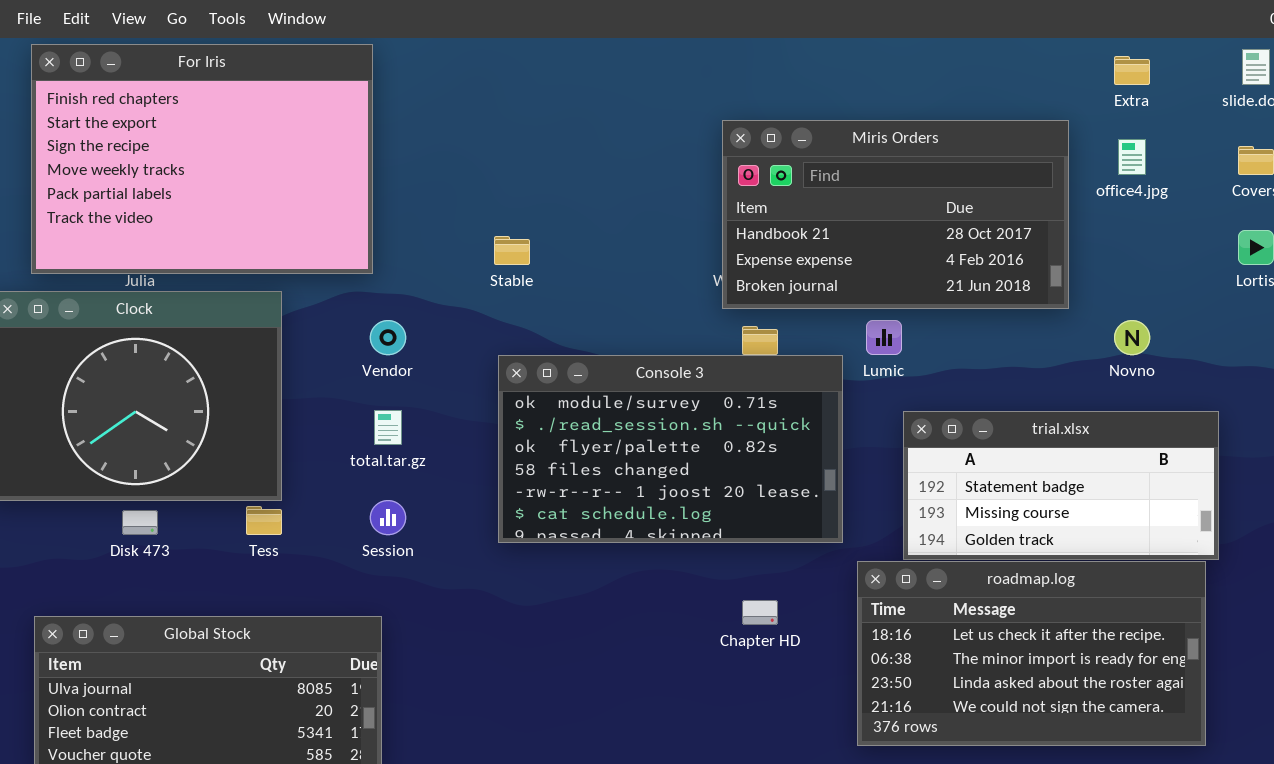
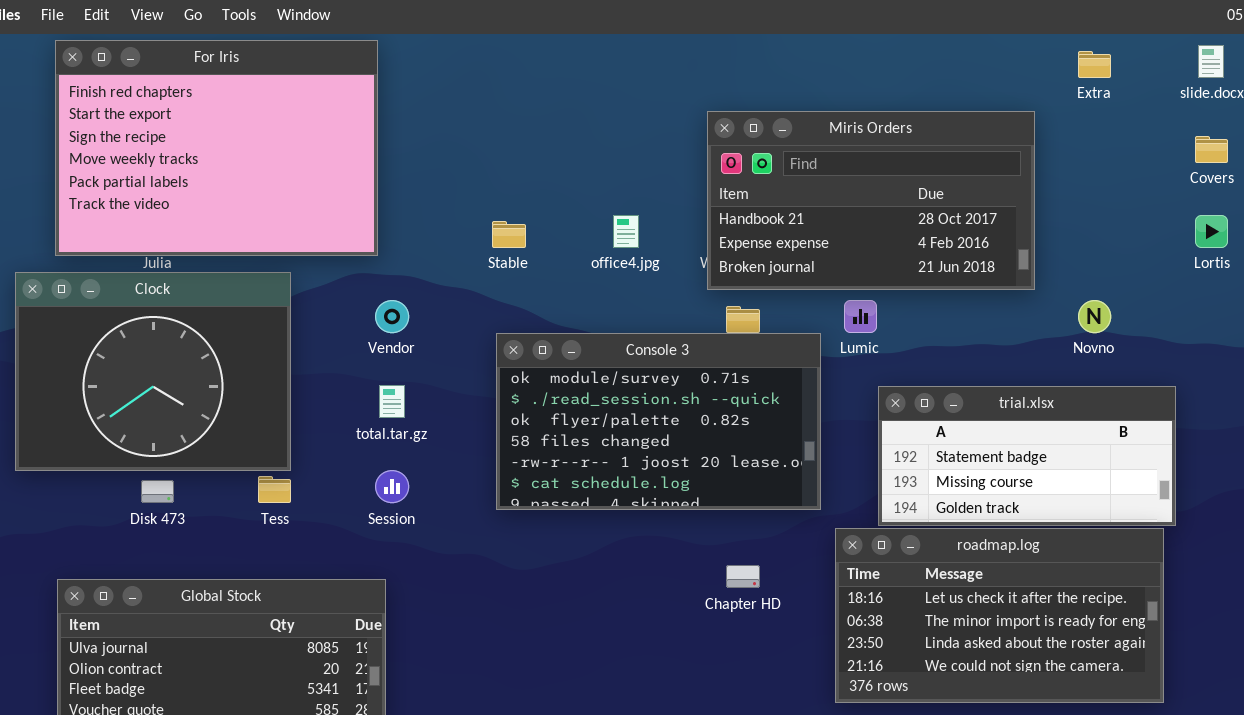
office4.jpg: [1118,139,1146,175] -> [613,215,639,248], moved

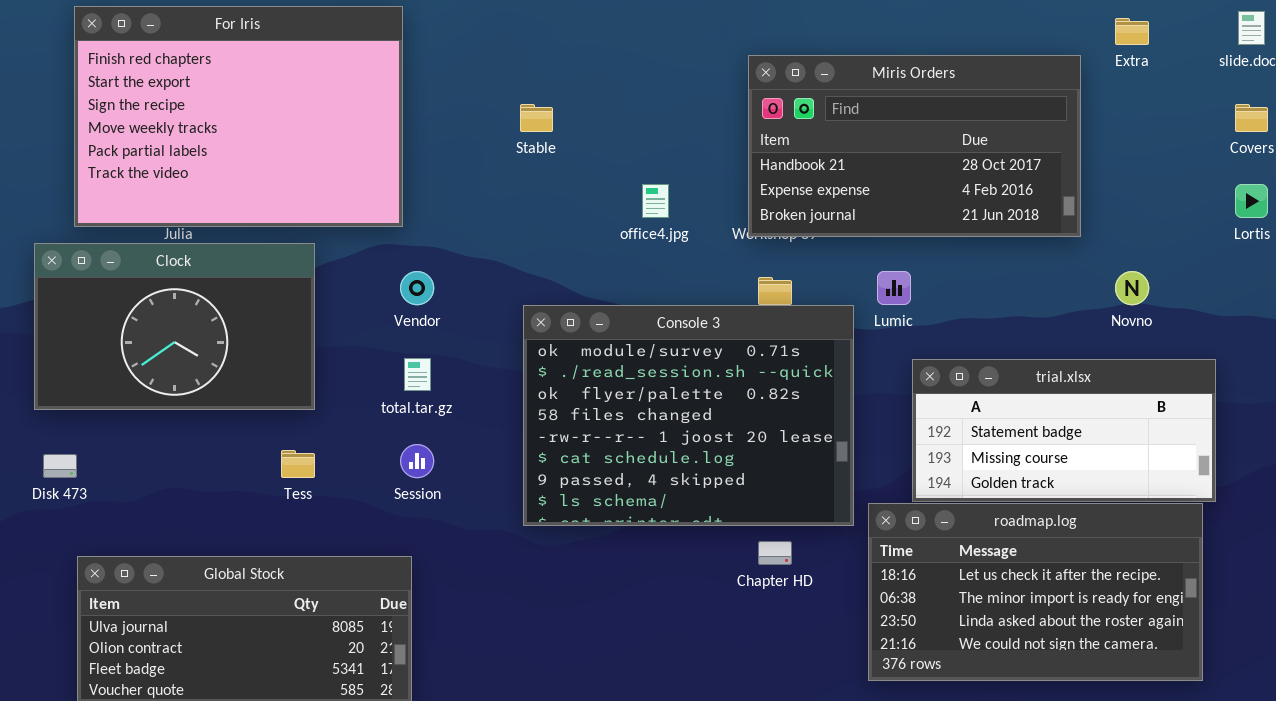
Miris Orders: [707,111,1035,290] -> [748,55,1081,237], moved
Stable: [492,221,526,248] -> [520,104,553,132], moved
Clock: [15,272,291,471] -> [34,243,315,410], resized
Console 3: [496,333,821,510] -> [523,305,854,526], resized
Disk 473: [141,480,174,503] -> [43,454,77,478], moved

